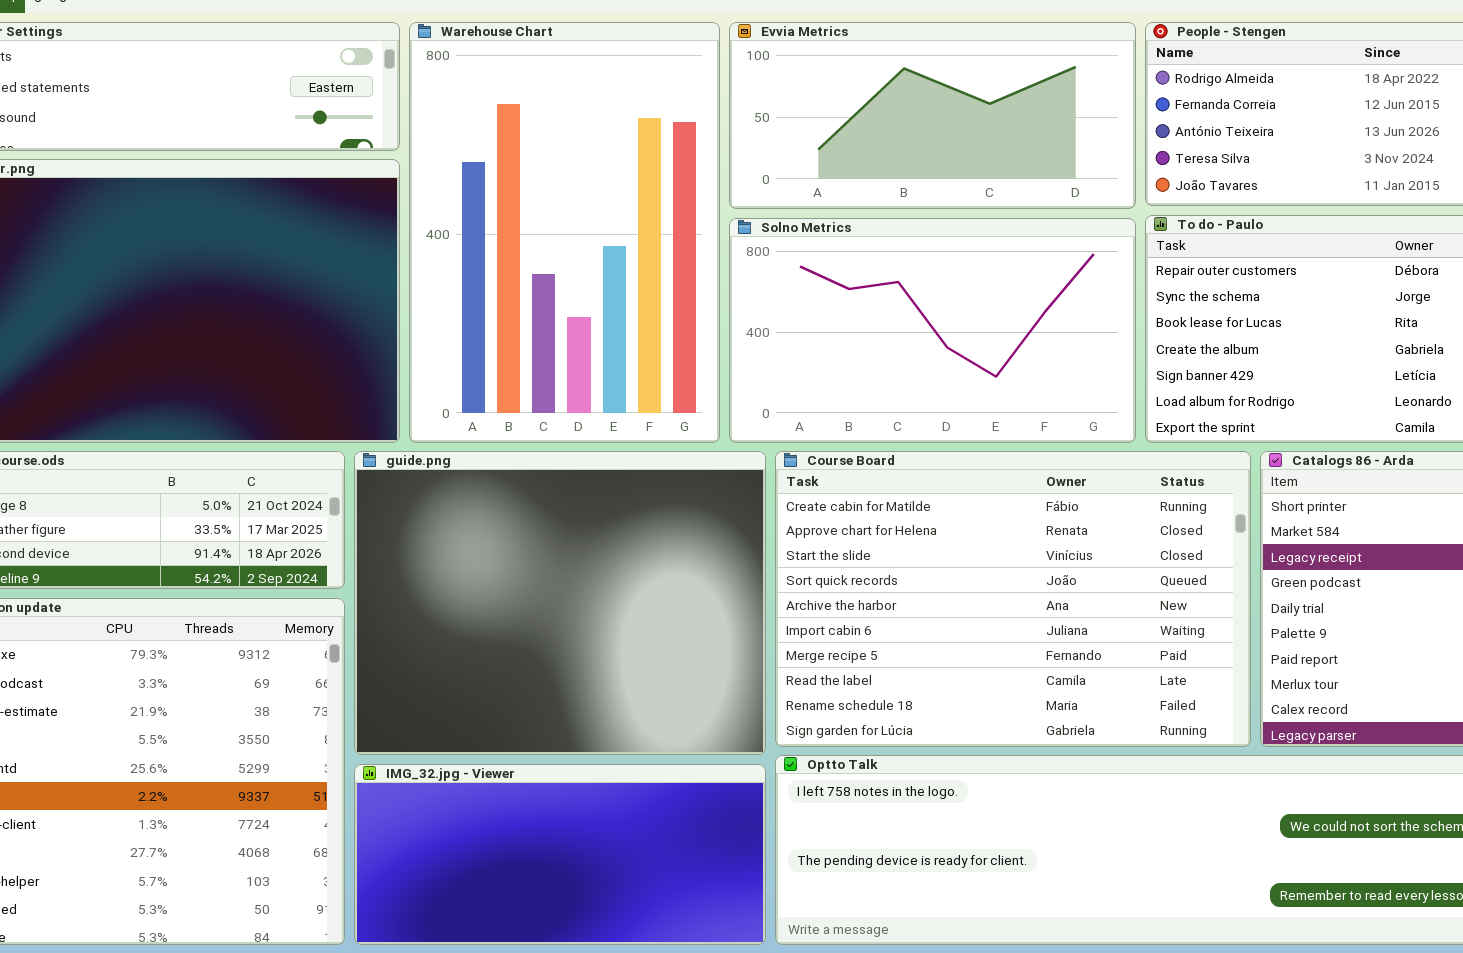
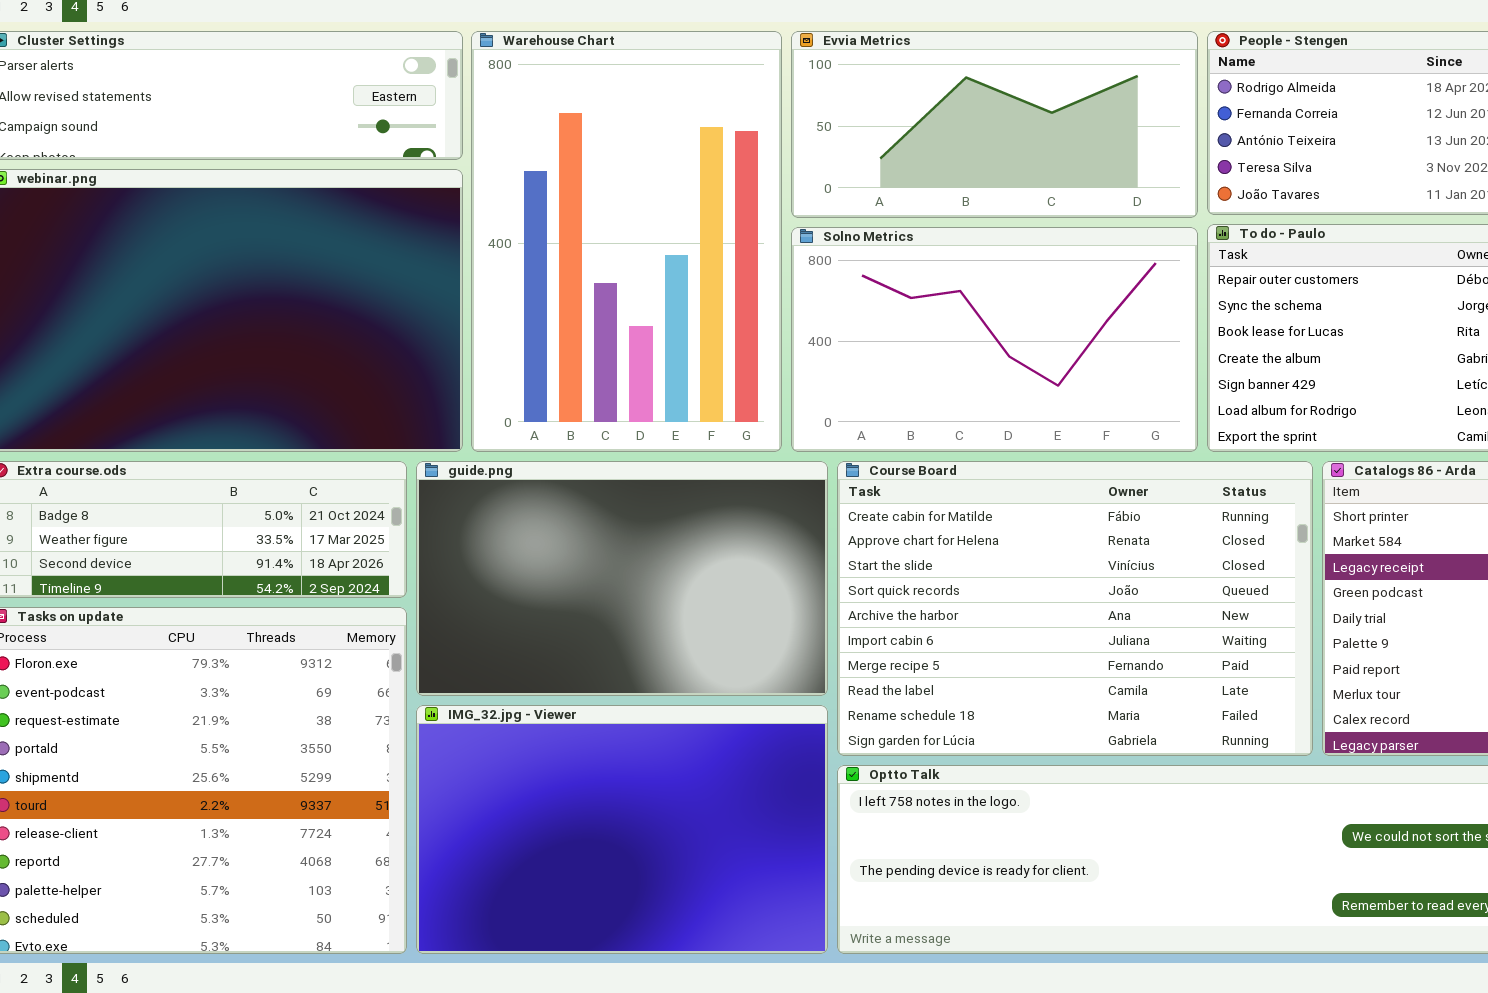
guide.png: [354,451,766,755] -> [416,461,828,696], resized
IMG_32.jpg - Viewer: [354,764,766,945] -> [416,705,828,954], resized

